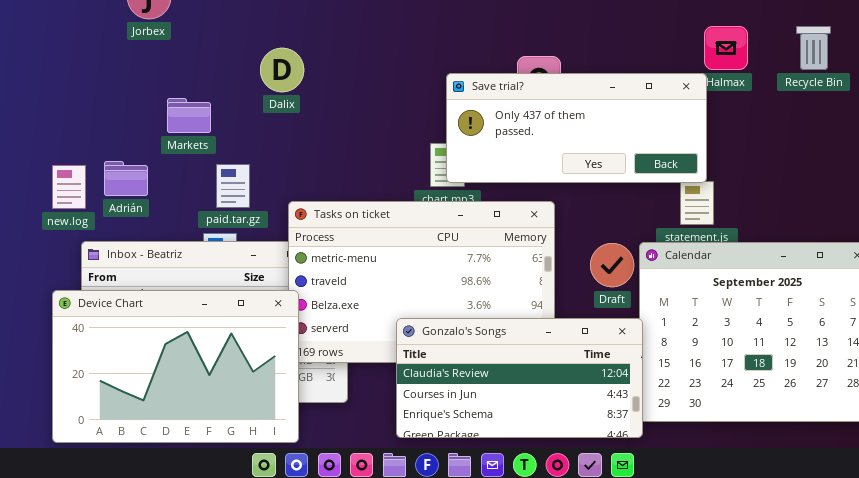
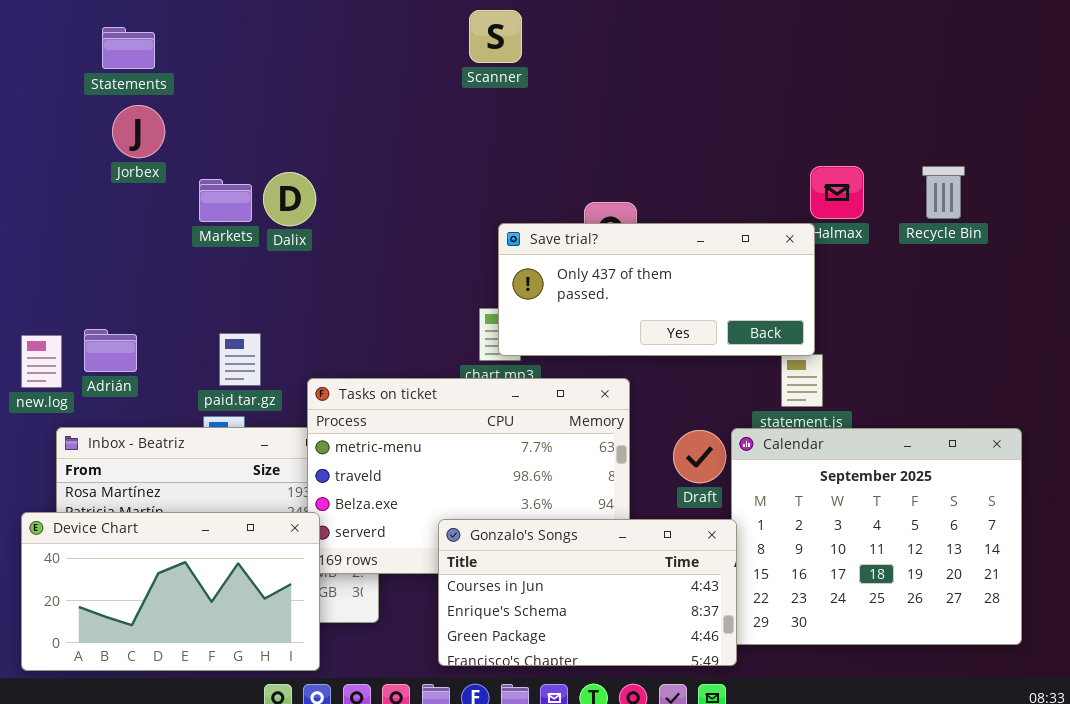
Dalix: [260,48,304,92] -> [263,172,316,226], moved
Markets: [167,98,211,133] -> [199,179,252,222], moved
Device Chart: [52,290,299,443] -> [21,512,320,671], resized
Gonzalo's Songs: [396,318,643,438] -> [438,519,737,666], scrolled down 1 row

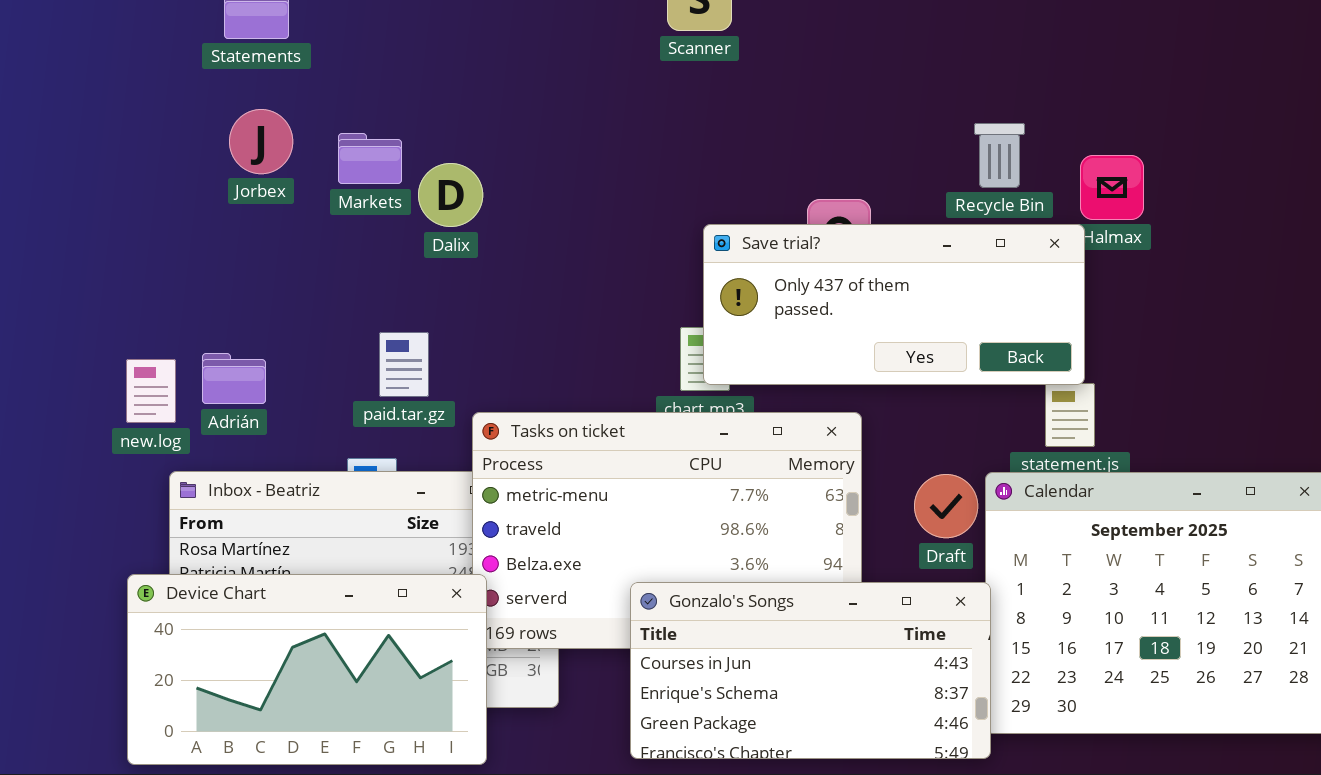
Jorbex: [112,105,165,158] -> [229,109,293,174], moved
Recycle Bin: [922,166,965,219] -> [974,123,1025,188], moved
Markets: [199,179,252,222] -> [338,133,402,184], moved
paid.tar.gz: [219,333,261,386] -> [379,332,429,397], moved

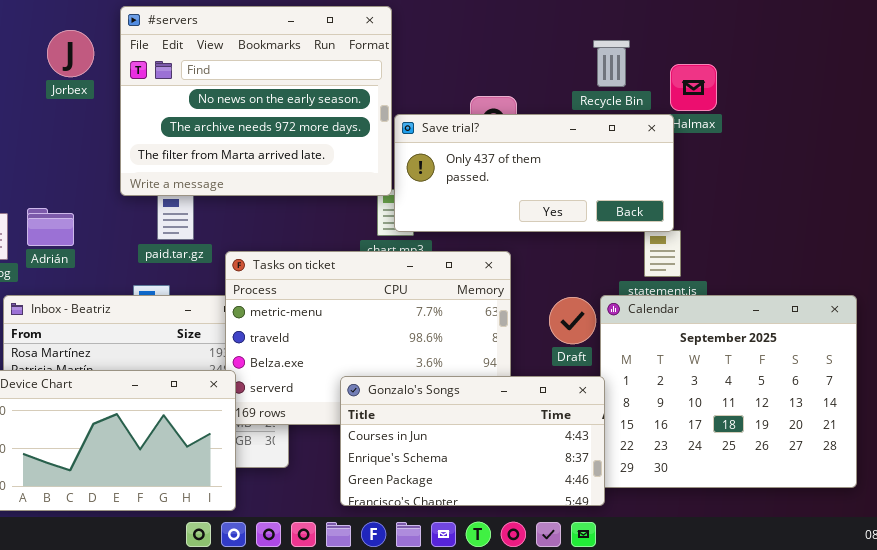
#servers: none -> [120,6,392,196], opened

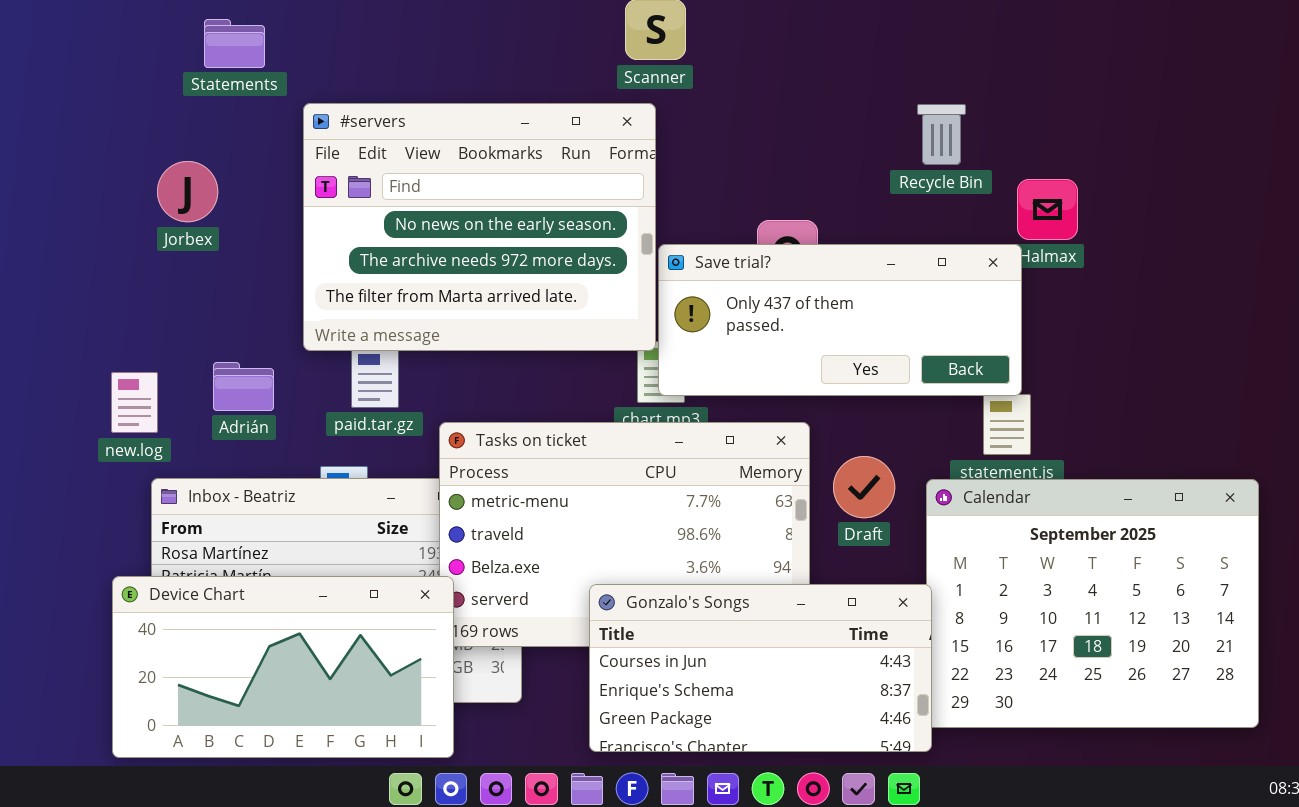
Jorbex: [47,30,94,77] -> [157,161,218,222], moved
Recycle Bin: [593,40,630,87] -> [917,104,966,165], moved
Adrián: [27,208,74,246] -> [213,362,274,411], moved
Draft: [549,297,596,344] -> [833,456,895,518], moved

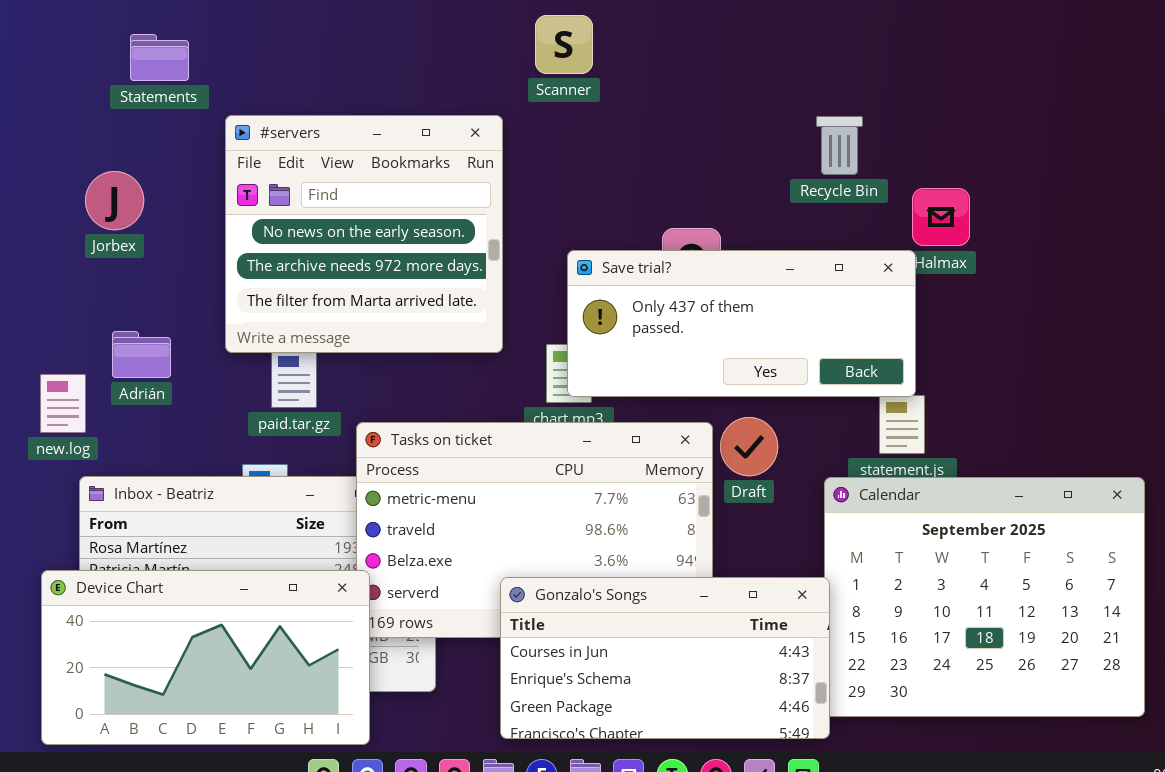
#servers: [303,103,656,351] -> [225,115,503,353], resized
Adrián: [213,362,274,411] -> [112,331,171,378], moved
Draft: [833,456,895,518] -> [720,417,778,476], moved

